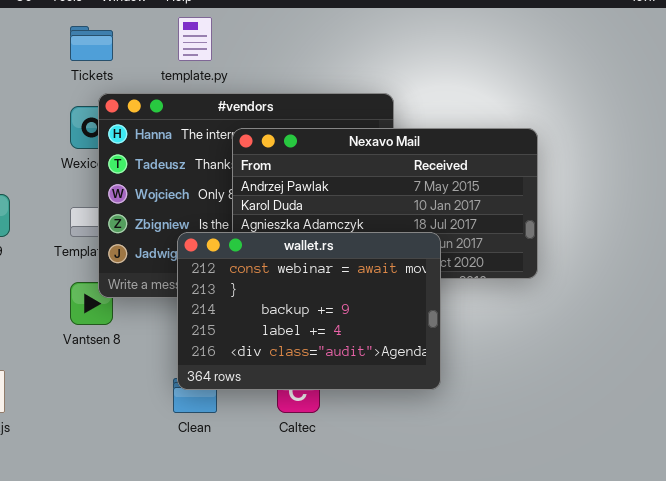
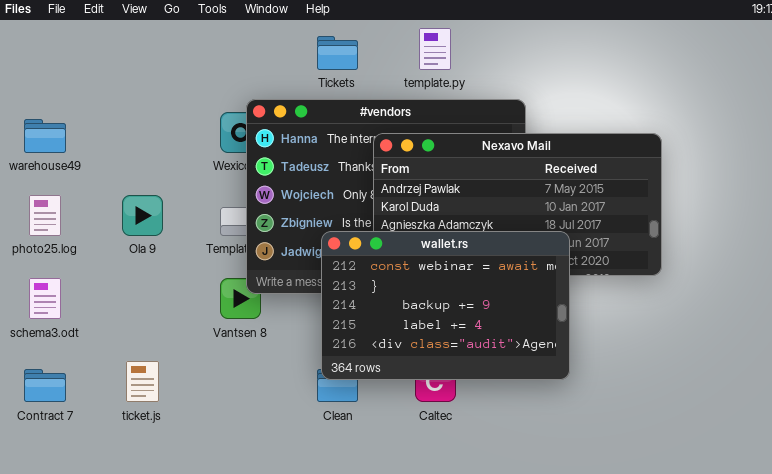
template.py: [178,17,212,61] -> [419,28,451,70], moved
Tickets: [70,26,113,61] -> [317,36,358,70], moved

